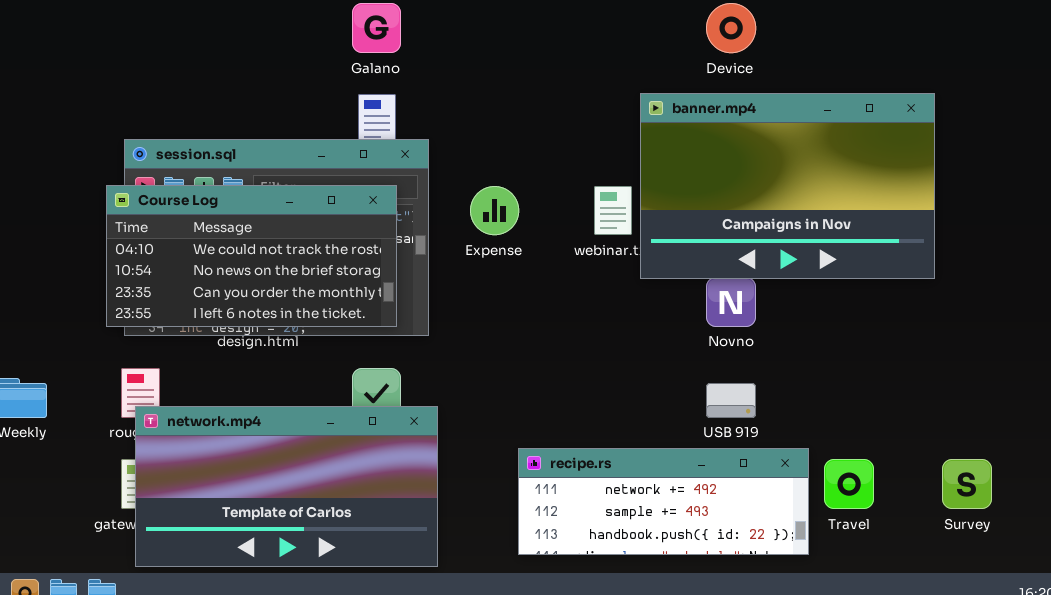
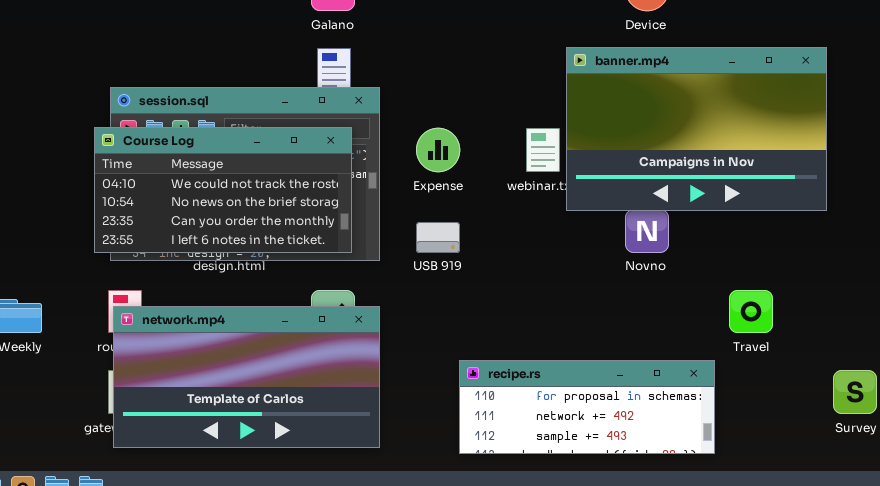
USB 919: [706,383,756,418] -> [416,222,460,253], moved
network.mp4: [135,406,438,567] -> [113,306,380,448], moved
recipe.rs: [518,448,809,555] -> [459,360,715,454], scrolled up 1 row
Travel: [824,459,874,509] -> [729,290,773,333], moved

